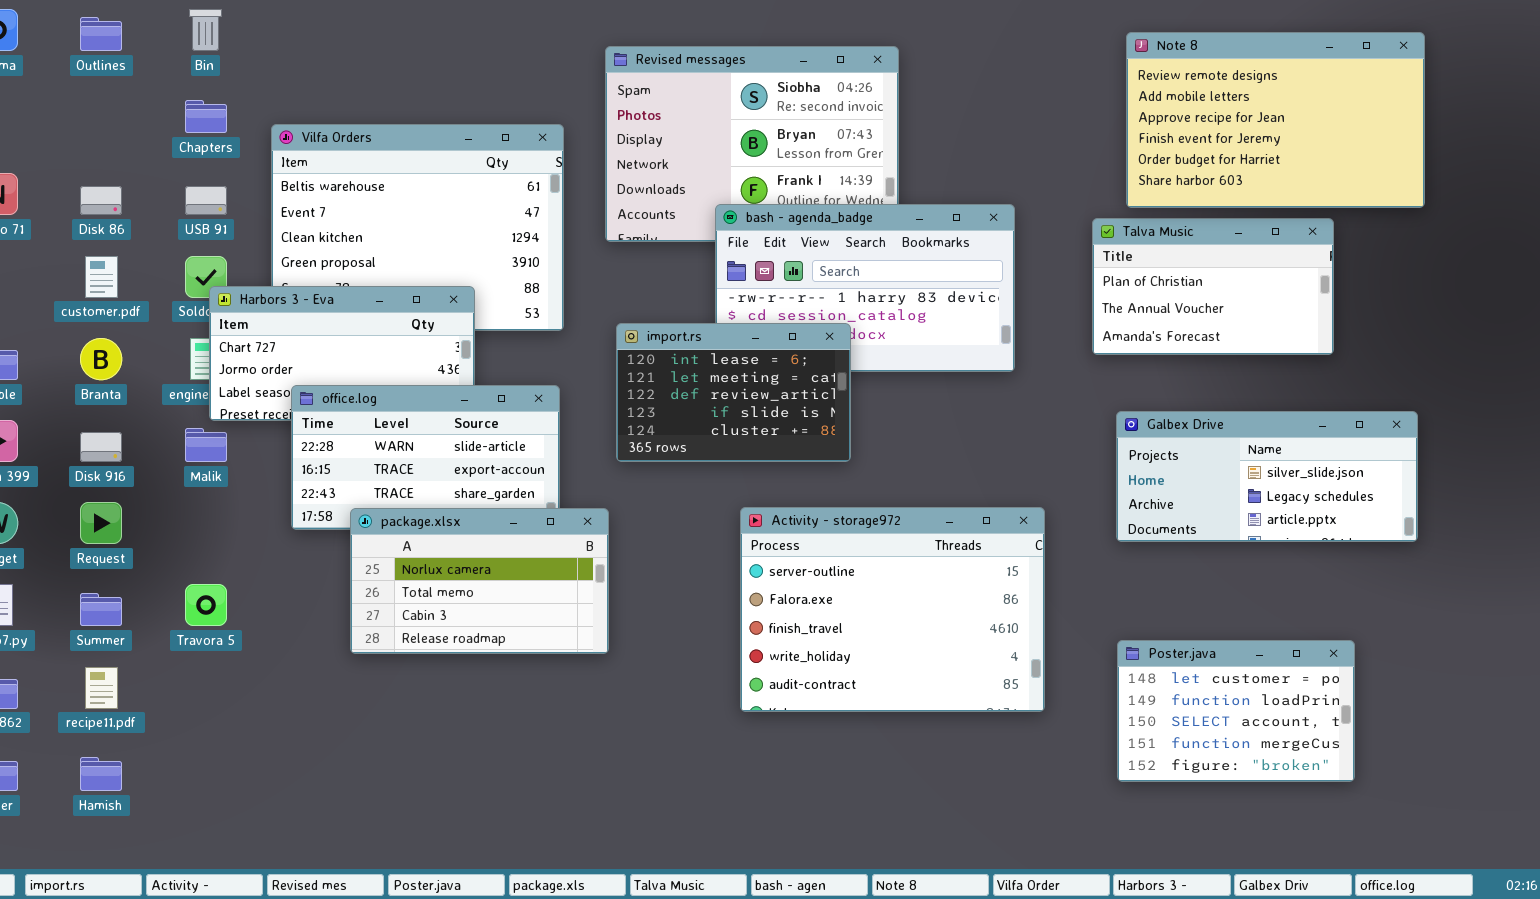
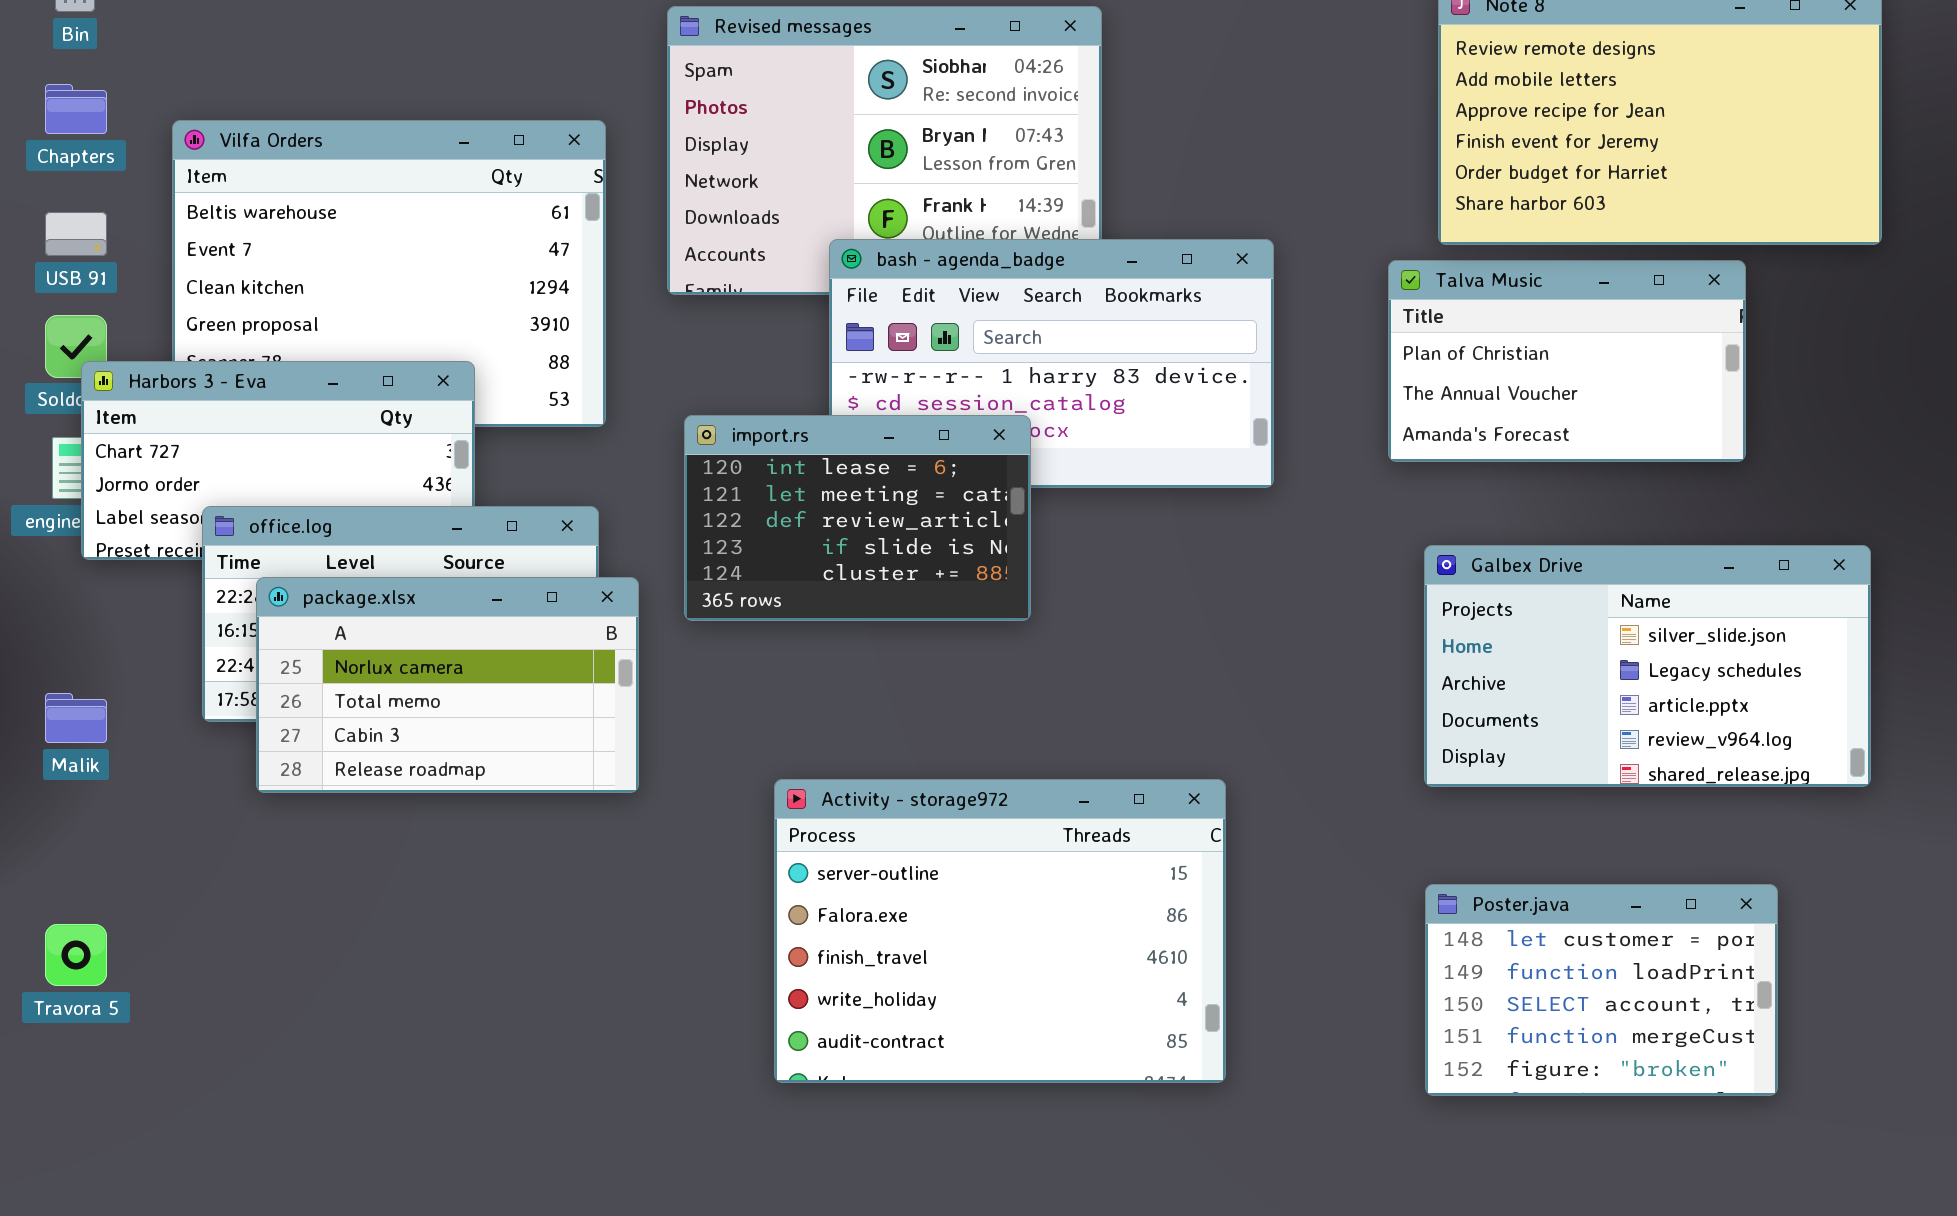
Galbex Drive: [1116,411,1418,542] -> [1424,545,1871,787], resized
Malik: [185,428,227,462] -> [45,693,107,743], moved
Activity - storage972: [740,507,1045,712] -> [774,779,1226,1083], moved
package.xlsx: [350,508,609,654] -> [256,577,639,793], moved
Travora 5: [185,584,227,626] -> [45,924,107,986], moved

